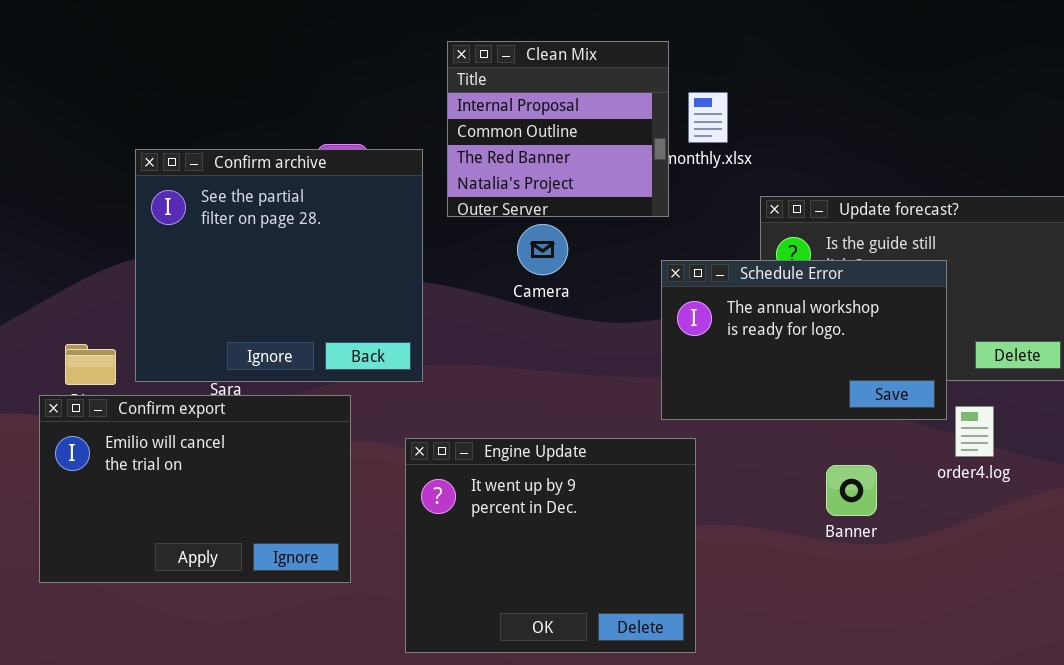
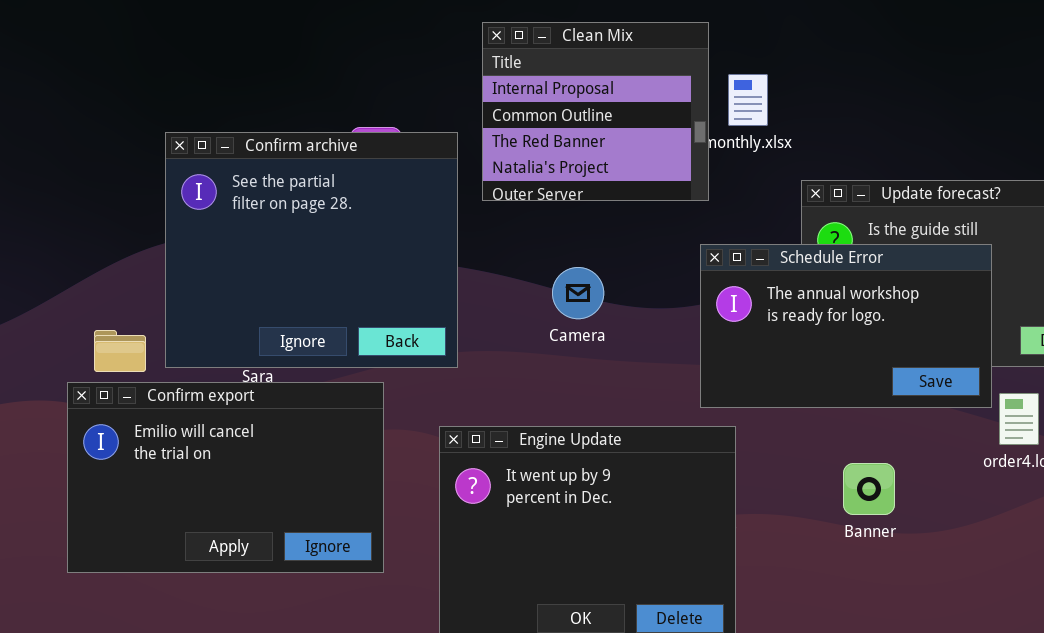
Camera: [517,224,568,275] -> [552,267,604,319], moved
Banner: [826,465,877,516] -> [843,463,895,515], moved

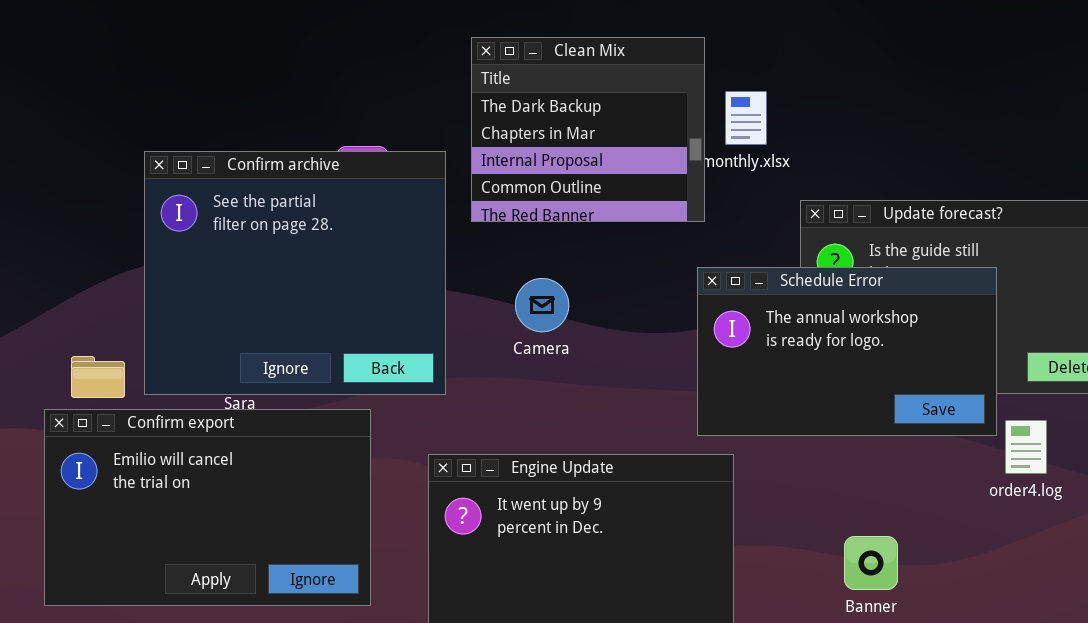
Clean Mix: [482,22,709,201] -> [471,37,705,222], scrolled up 2 rows
Camera: [552,267,604,319] -> [515,278,569,332], moved
Banner: [843,463,895,515] -> [844,536,898,590], moved

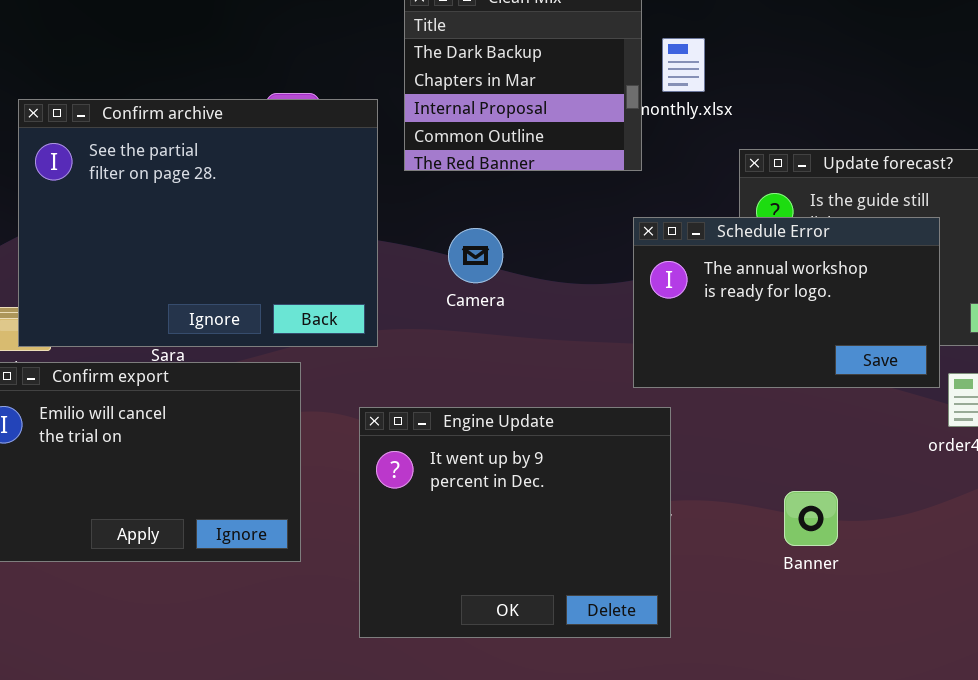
Confirm archive: [144,151,446,395] -> [18,99,378,347], resized

